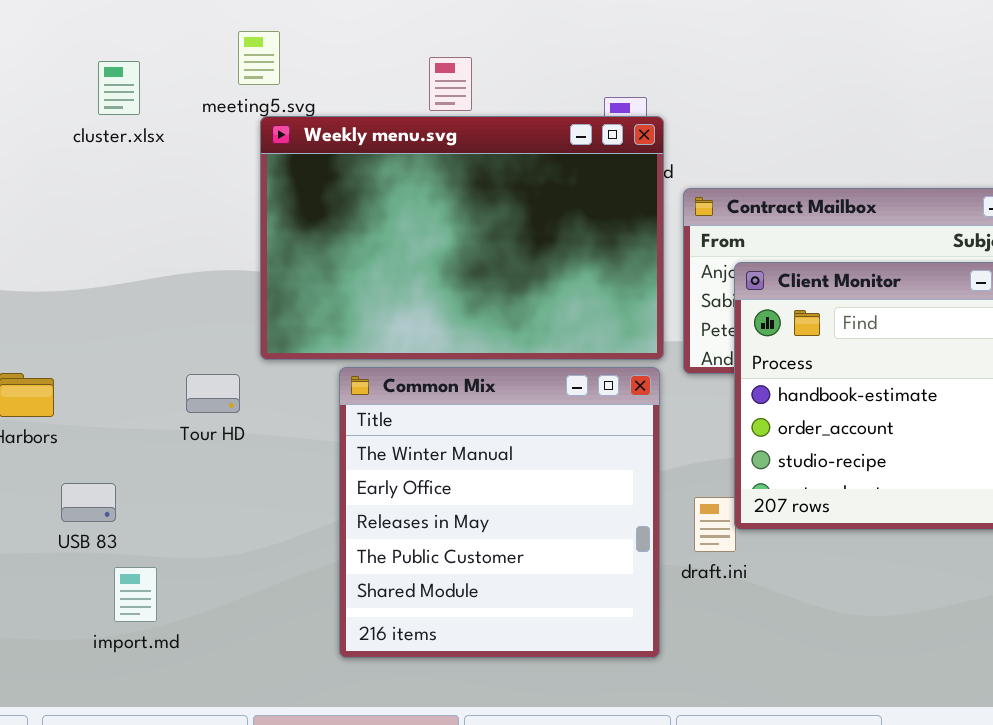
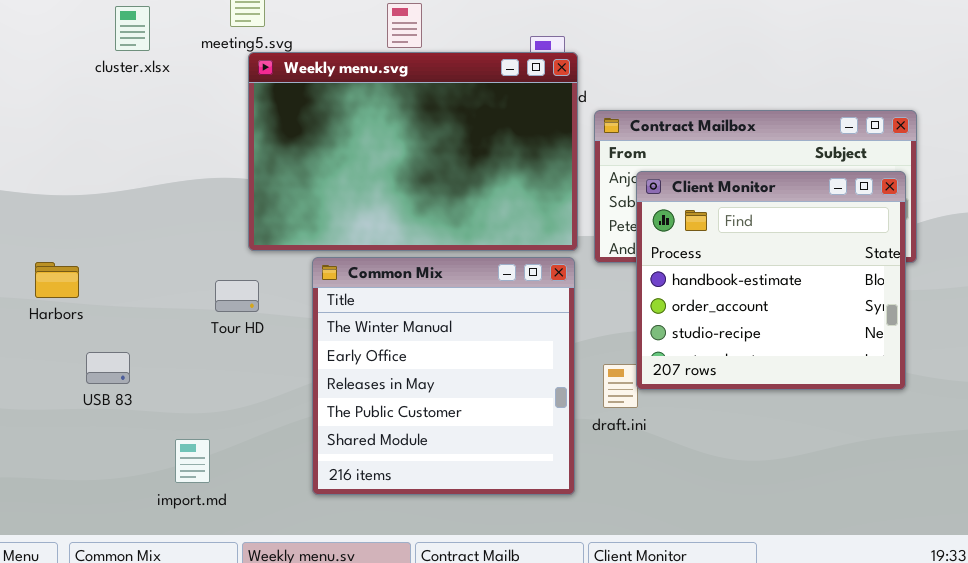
Tour HD: [186,374,240,413] -> [215,280,259,312], moved
import.md: [114,567,157,622] -> [175,439,210,483], moved

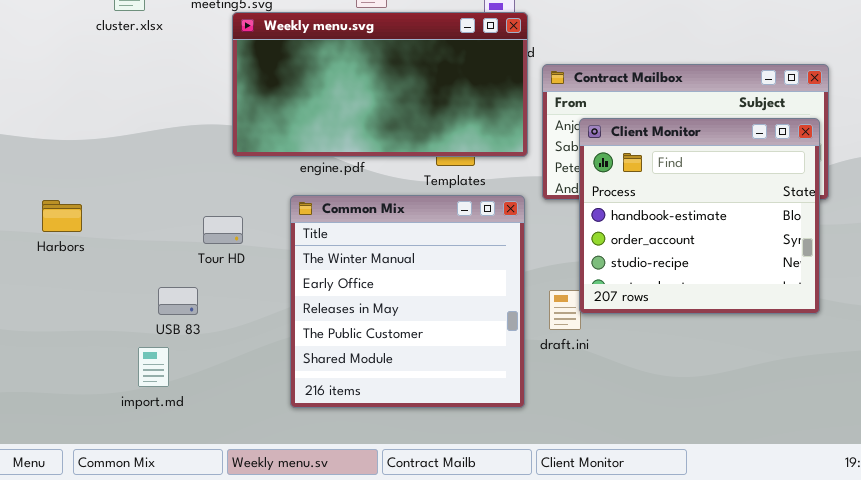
Weekly menu.svg: [248,52,578,251] -> [232,12,528,157], resized
USB 83: [86,352,130,384] -> [158,287,198,315], moved
import.md: [175,439,210,483] -> [138,347,169,387], moved

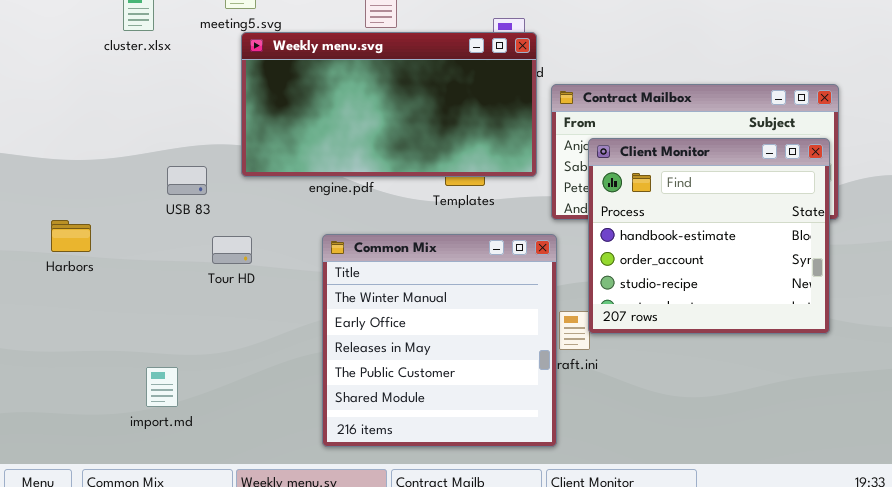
Common Mix: [290,195,525,408] -> [322,234,557,447], moved
USB 83: [158,287,198,315] -> [167,166,207,195], moved

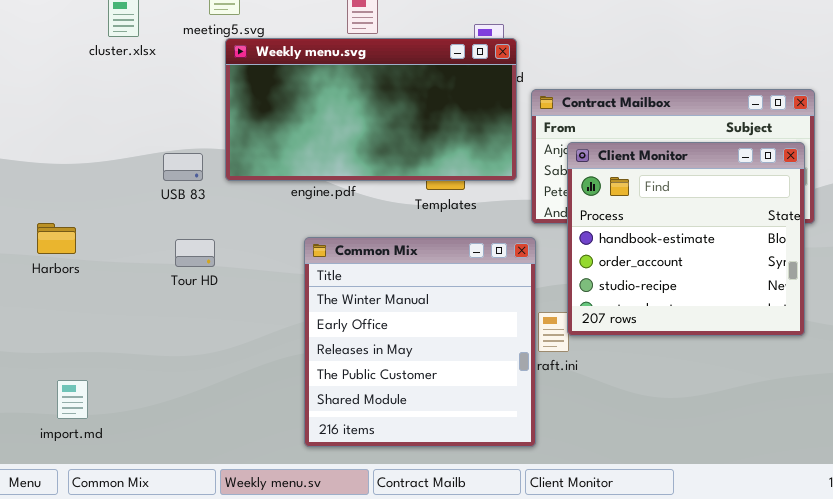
USB 83: [167,166,207,195] -> [163,153,203,181], moved
Tour HD: [212,236,252,264] -> [175,239,215,267], moved
import.md: [146,367,178,407] -> [57,380,88,419], moved

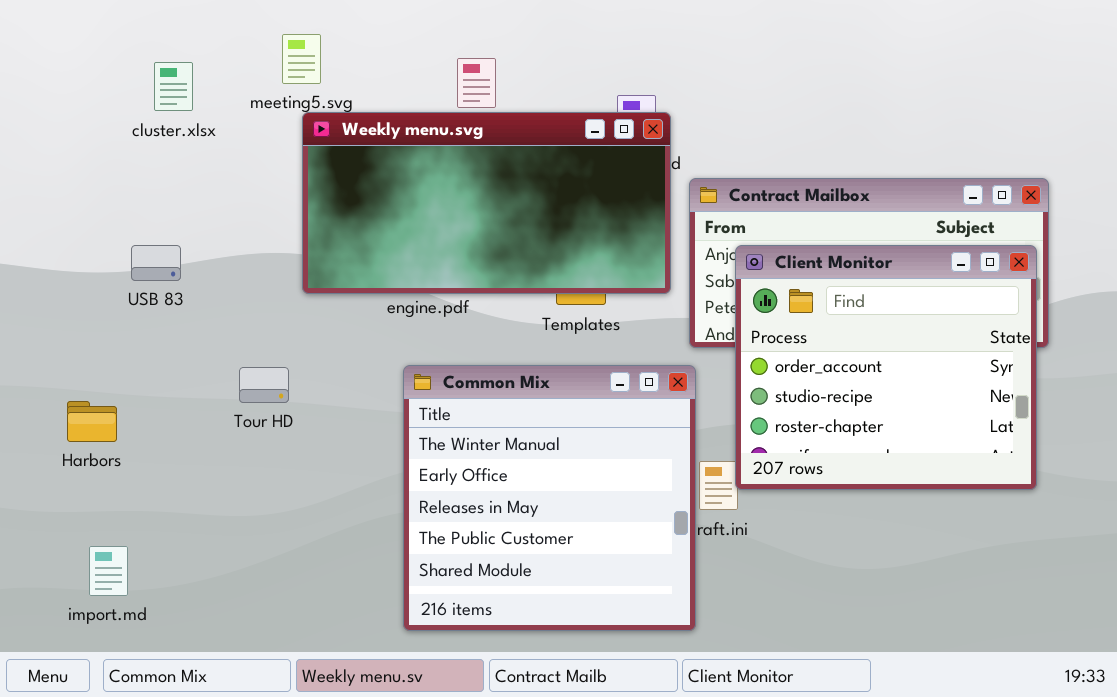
Client Monitor: [567,142,805,336] -> [735,245,1037,490], scrolled down 1 row
USB 83: [163,153,203,181] -> [131,245,181,281], moved
Harbors: [37,223,76,254] -> [67,401,117,442], moved

